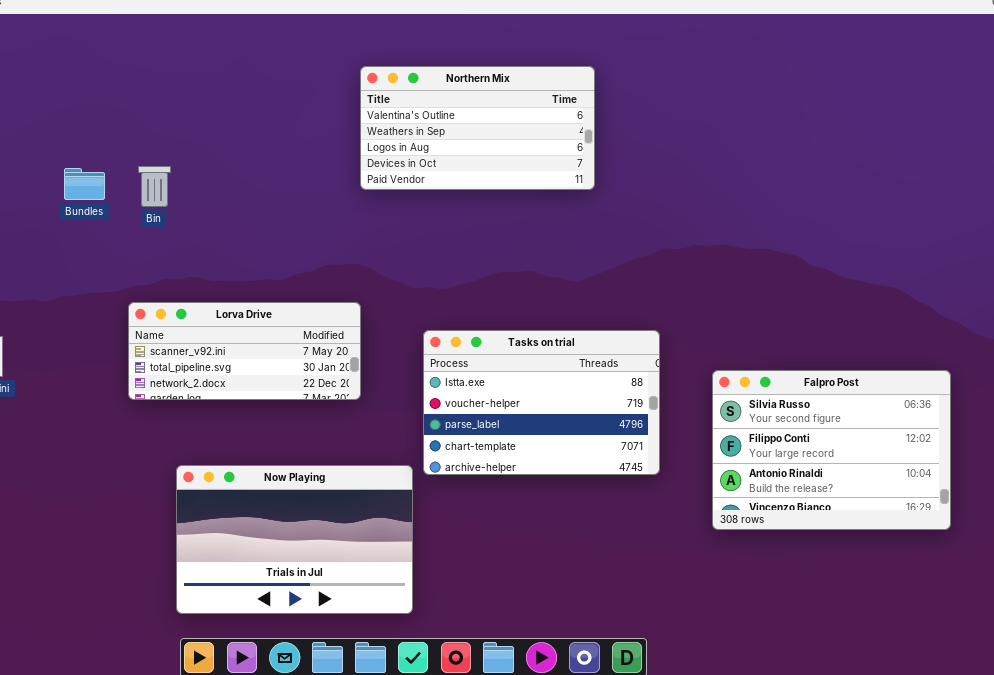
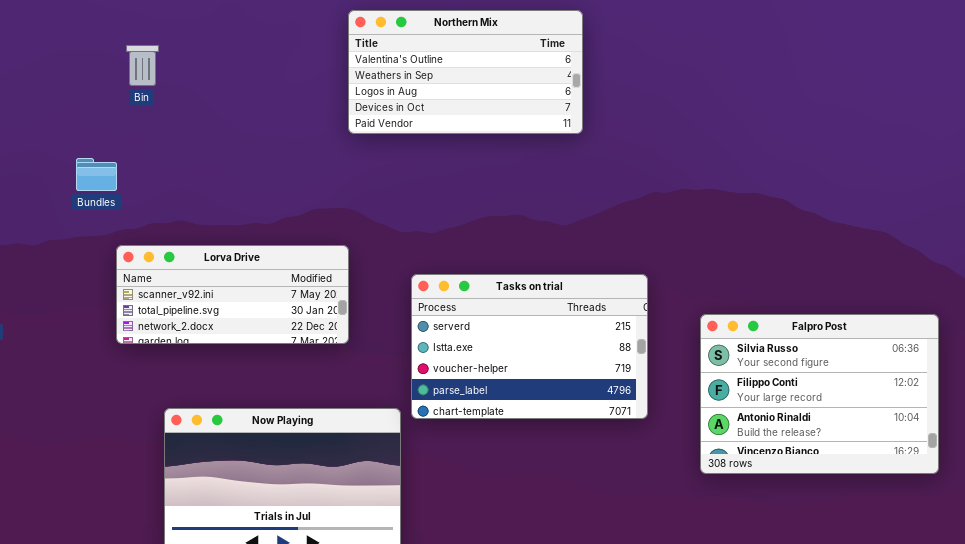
Bin: [138,166,171,207] -> [126,45,159,86], moved
Bundles: [64,168,105,200] -> [76,158,117,191], moved
Tasks on trial: [423,330,660,475] -> [411,274,648,419], scrolled up 1 row

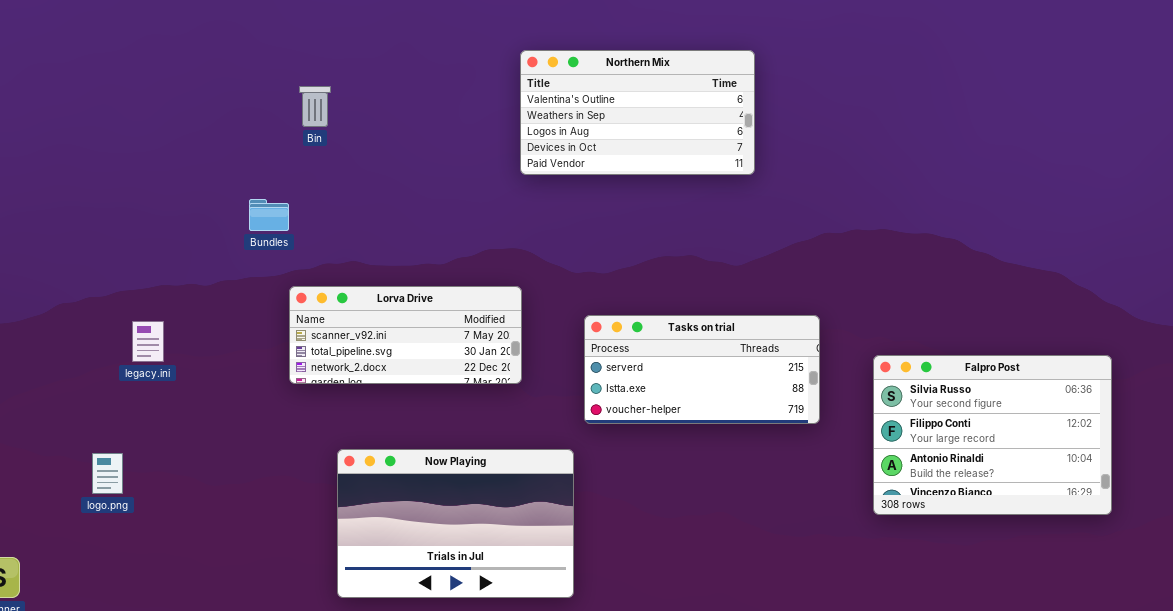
Tasks on trial: [411,274,648,419] -> [584,315,820,424], resized

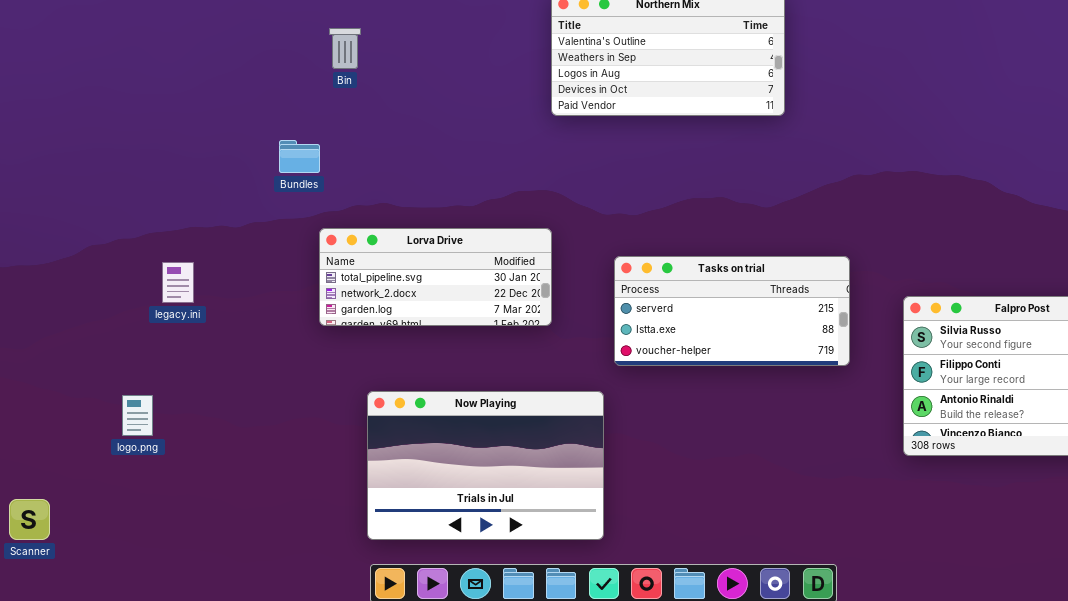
Lorva Drive: [289,286,522,384] -> [319,228,552,326], scrolled down 1 row

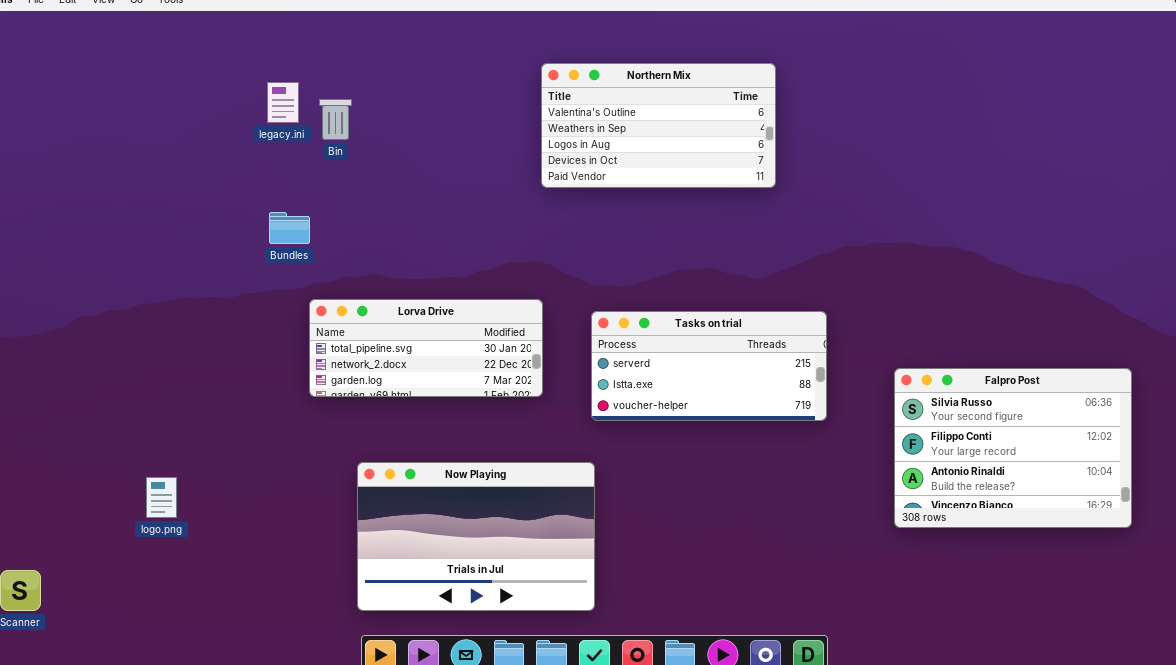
Tasks on trial: [614,256,850,366] -> [591,311,827,421], moved
legacy.ini: [162,262,194,303] -> [267,82,299,123], moved
logo.png: [122,395,153,436] -> [146,477,177,518], moved

